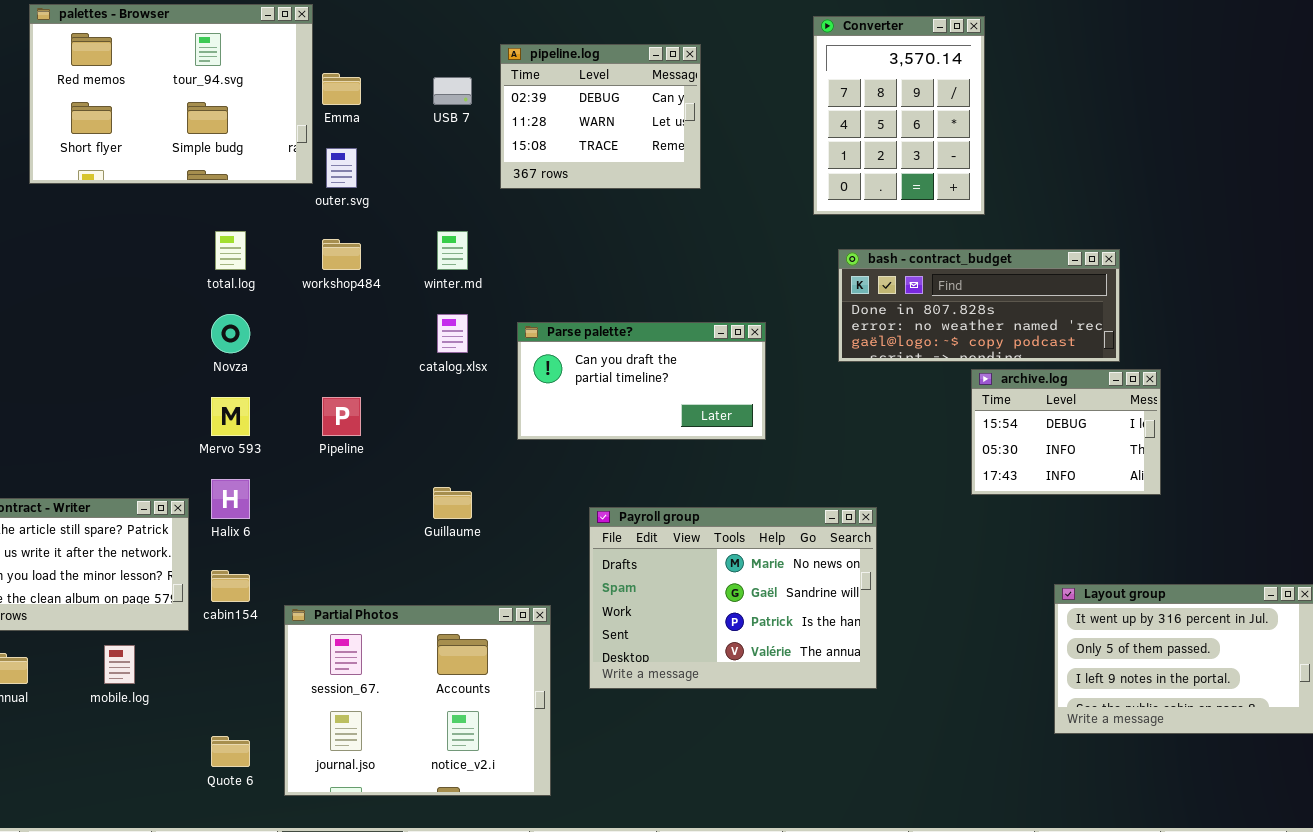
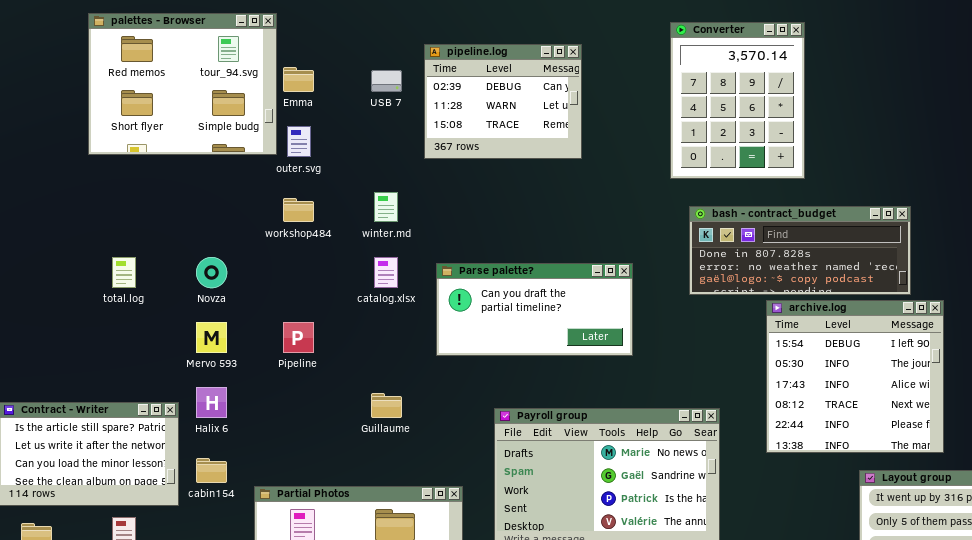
palettes - Browser: [29,4,313,184] -> [88,13,277,155], resized
total.log: [215,231,246,270] -> [112,257,136,288], moved
archive.log: [971,369,1161,495] -> [766,300,944,453], resized

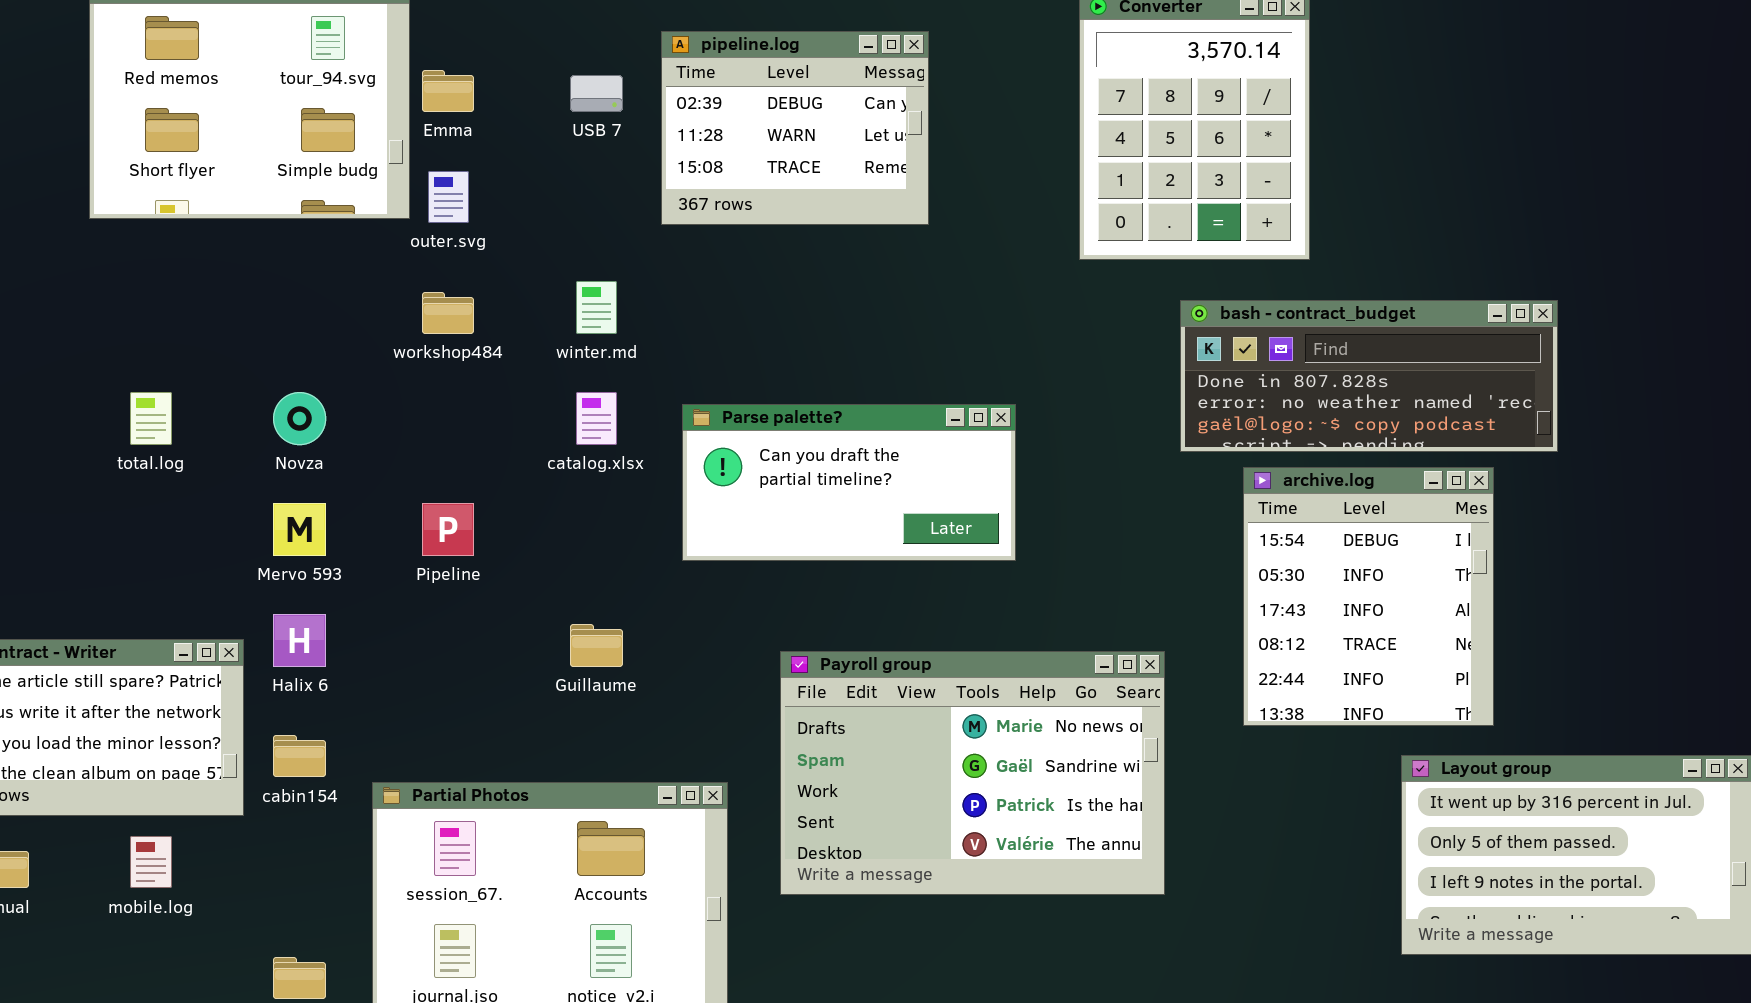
bash - contract_budget: [689,206,911,295] -> [1180,300,1558,452], moved
archive.log: [766,300,944,453] -> [1243,467,1494,726], resized

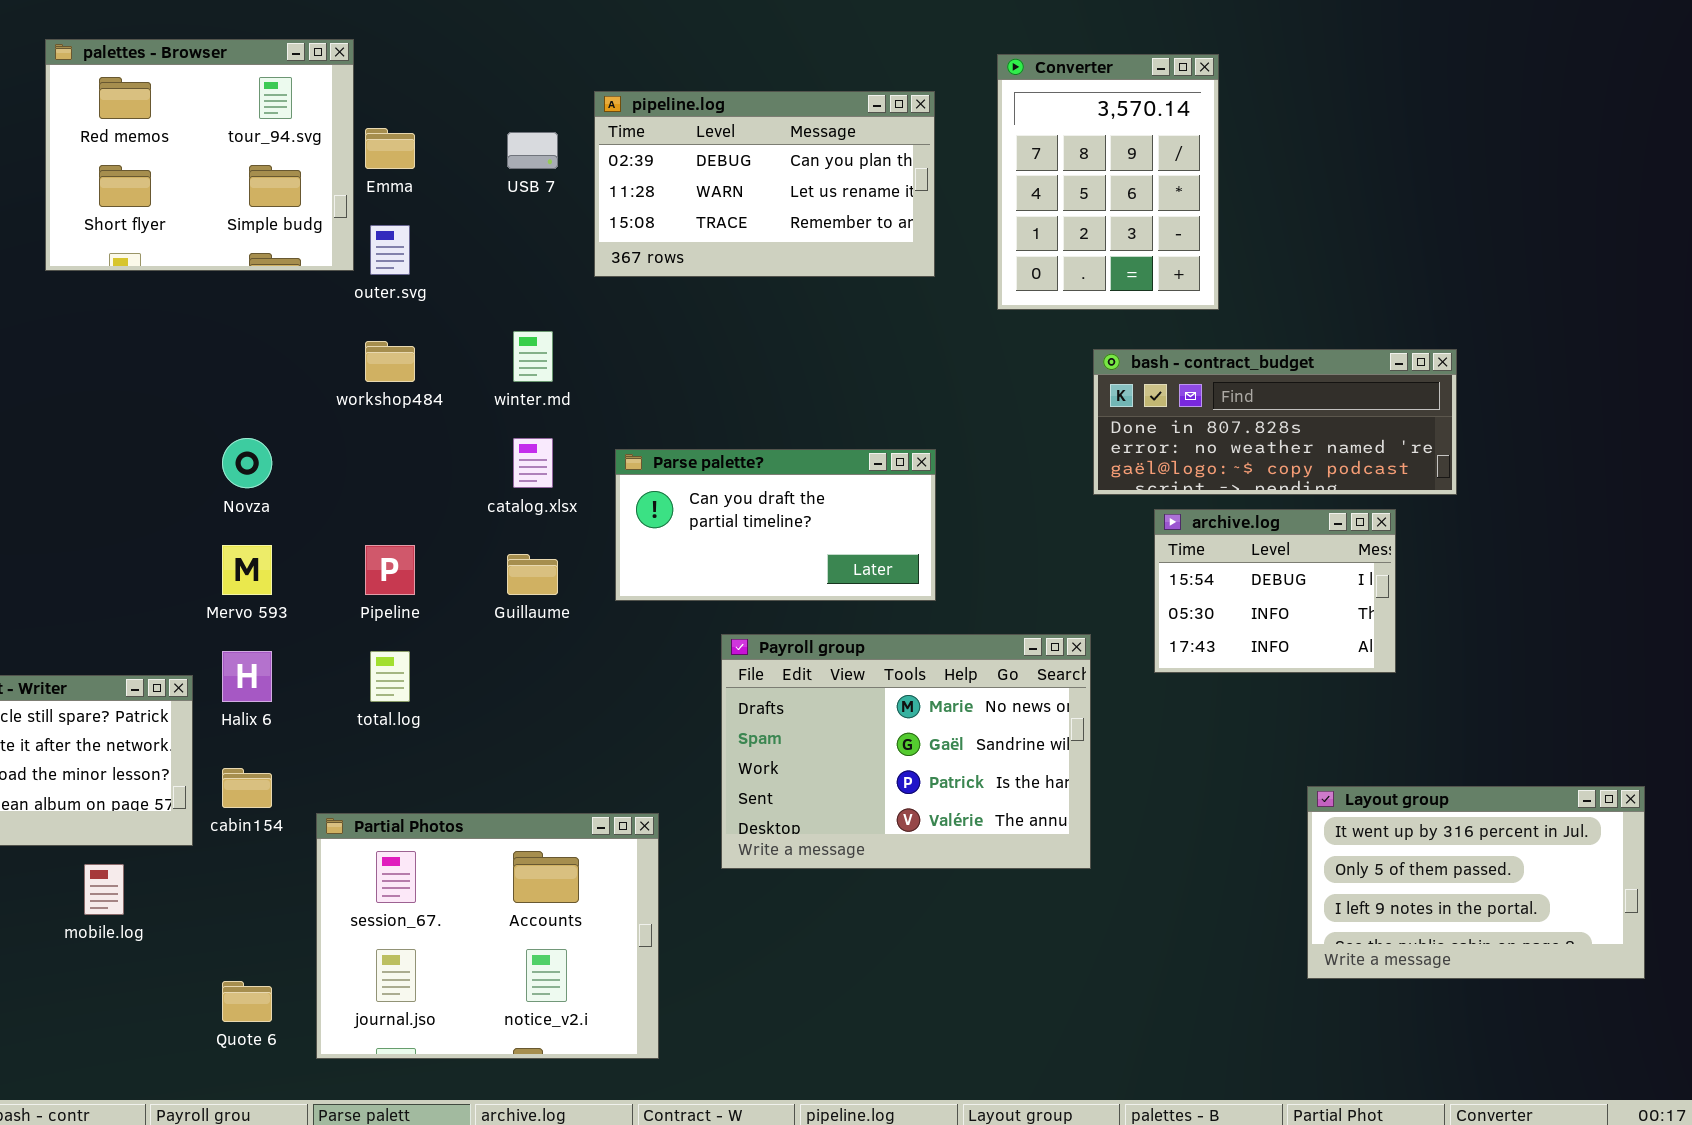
pipeline.log: [661,31,929,225] -> [594,91,935,277], resized
total.log: [130,392,172,445] -> [370,651,410,702], moved
archive.log: [1243,467,1494,726] -> [1154,509,1396,673], resized
Guillaume: [570,624,623,667] -> [507,554,558,595], moved
Payroll group: [780,651,1165,895] -> [721,634,1091,869], moved

